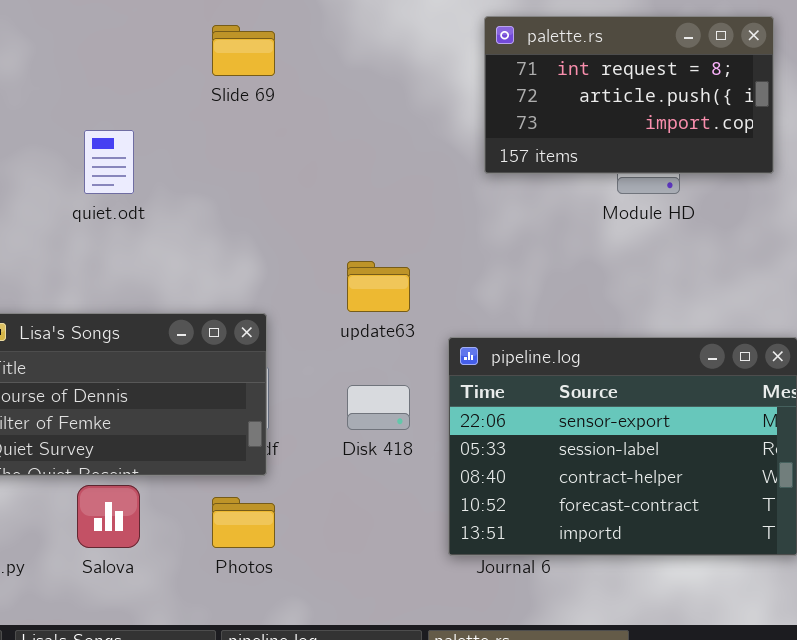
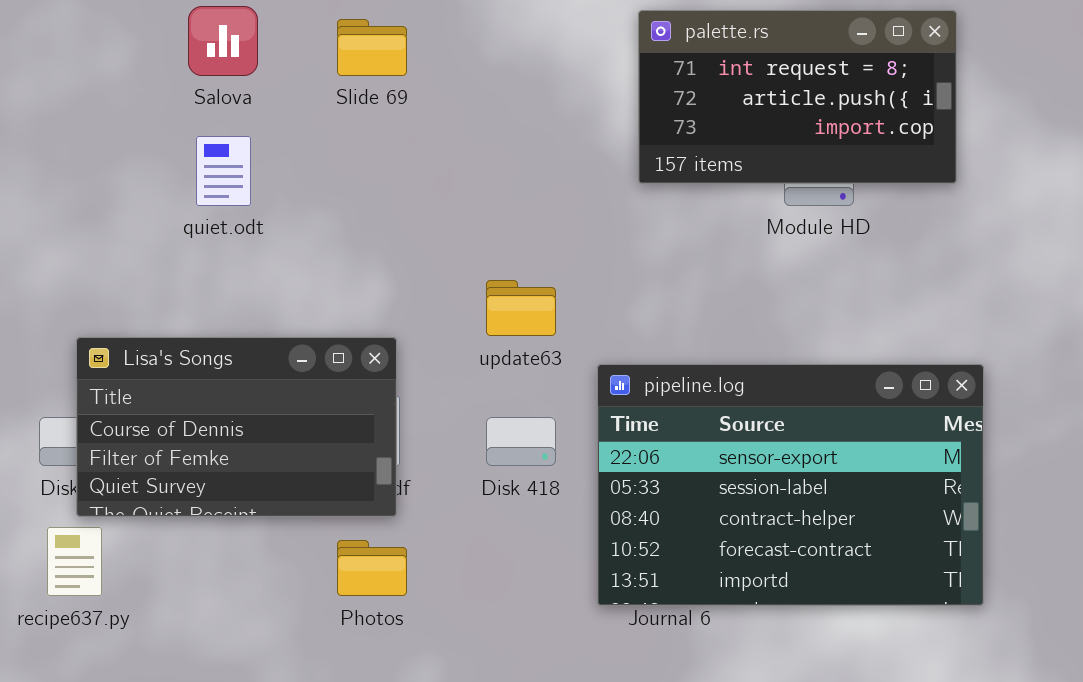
Salova: [77,485,140,548] -> [188,6,258,76], moved

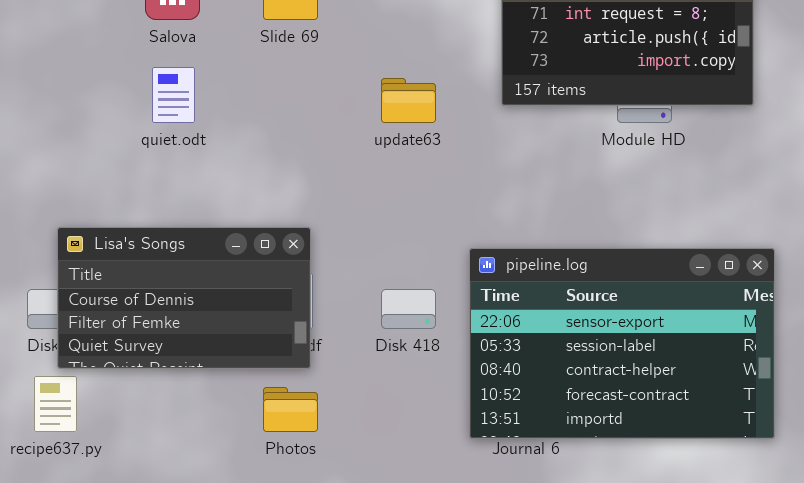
update63: [486,280,556,336] -> [381,78,436,123], moved

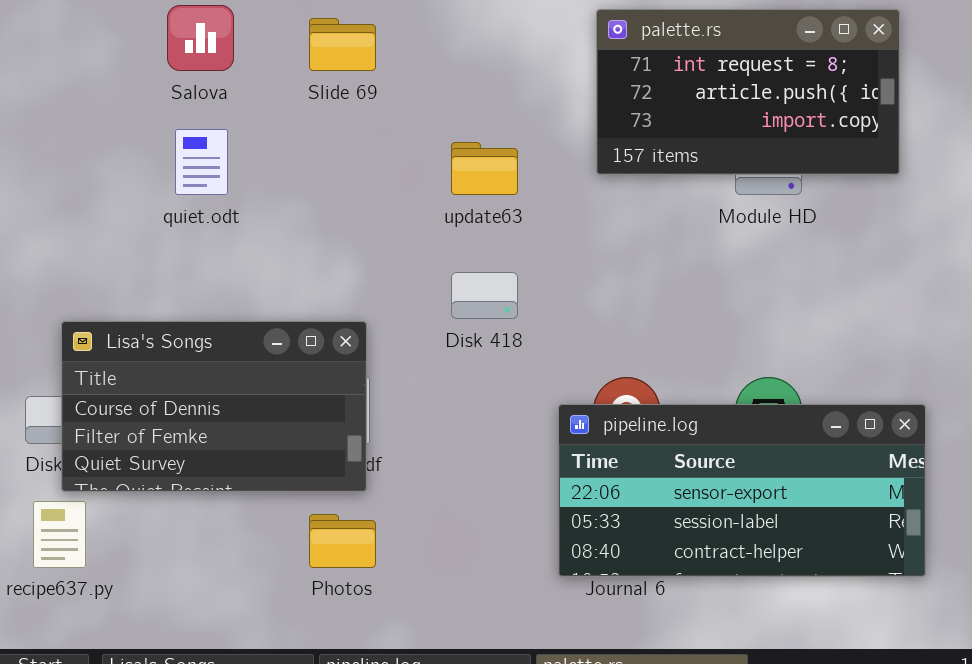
pipeline.log: [469,248,775,439] -> [558,404,926,577], resized
Disk 418: [381,289,436,329] -> [451,272,518,319], moved

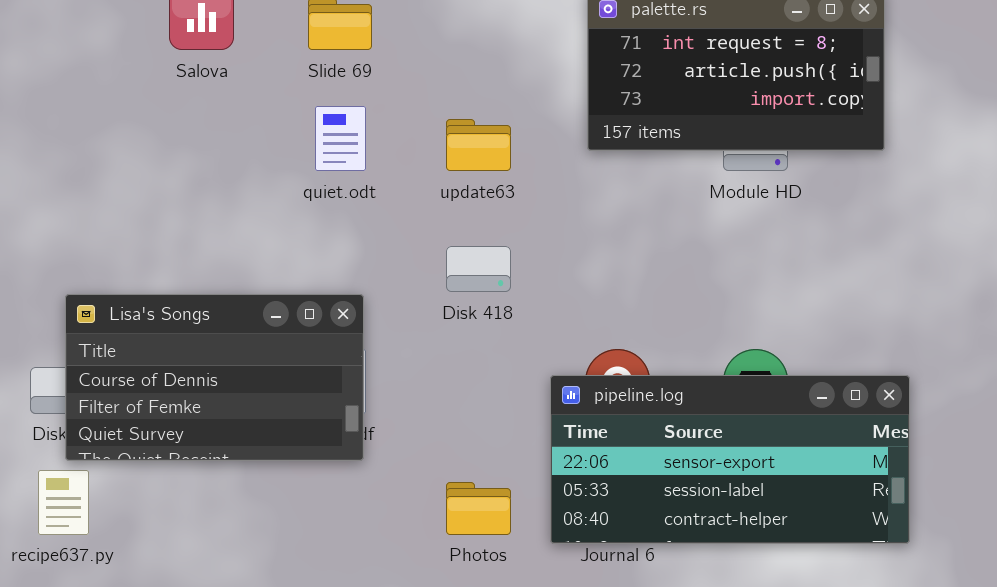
quiet.odt: [175,129,228,195] -> [315,106,366,171], moved
Photos: [309,514,376,568] -> [446,482,511,535], moved

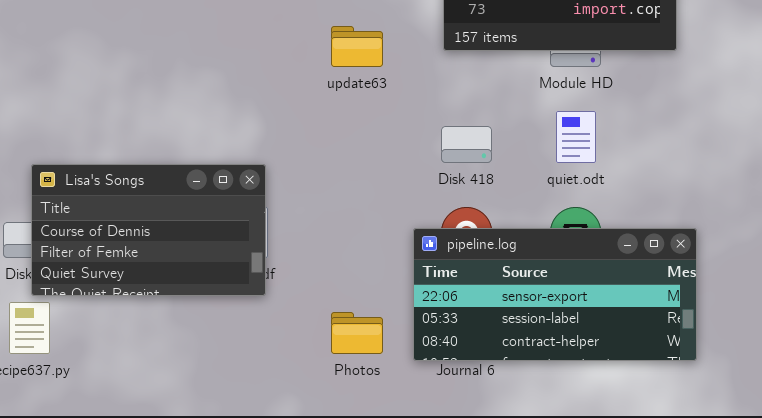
quiet.odt: [315,106,366,171] -> [556,111,596,163], moved
Disk 418: [446,246,511,292] -> [441,126,492,163], moved

